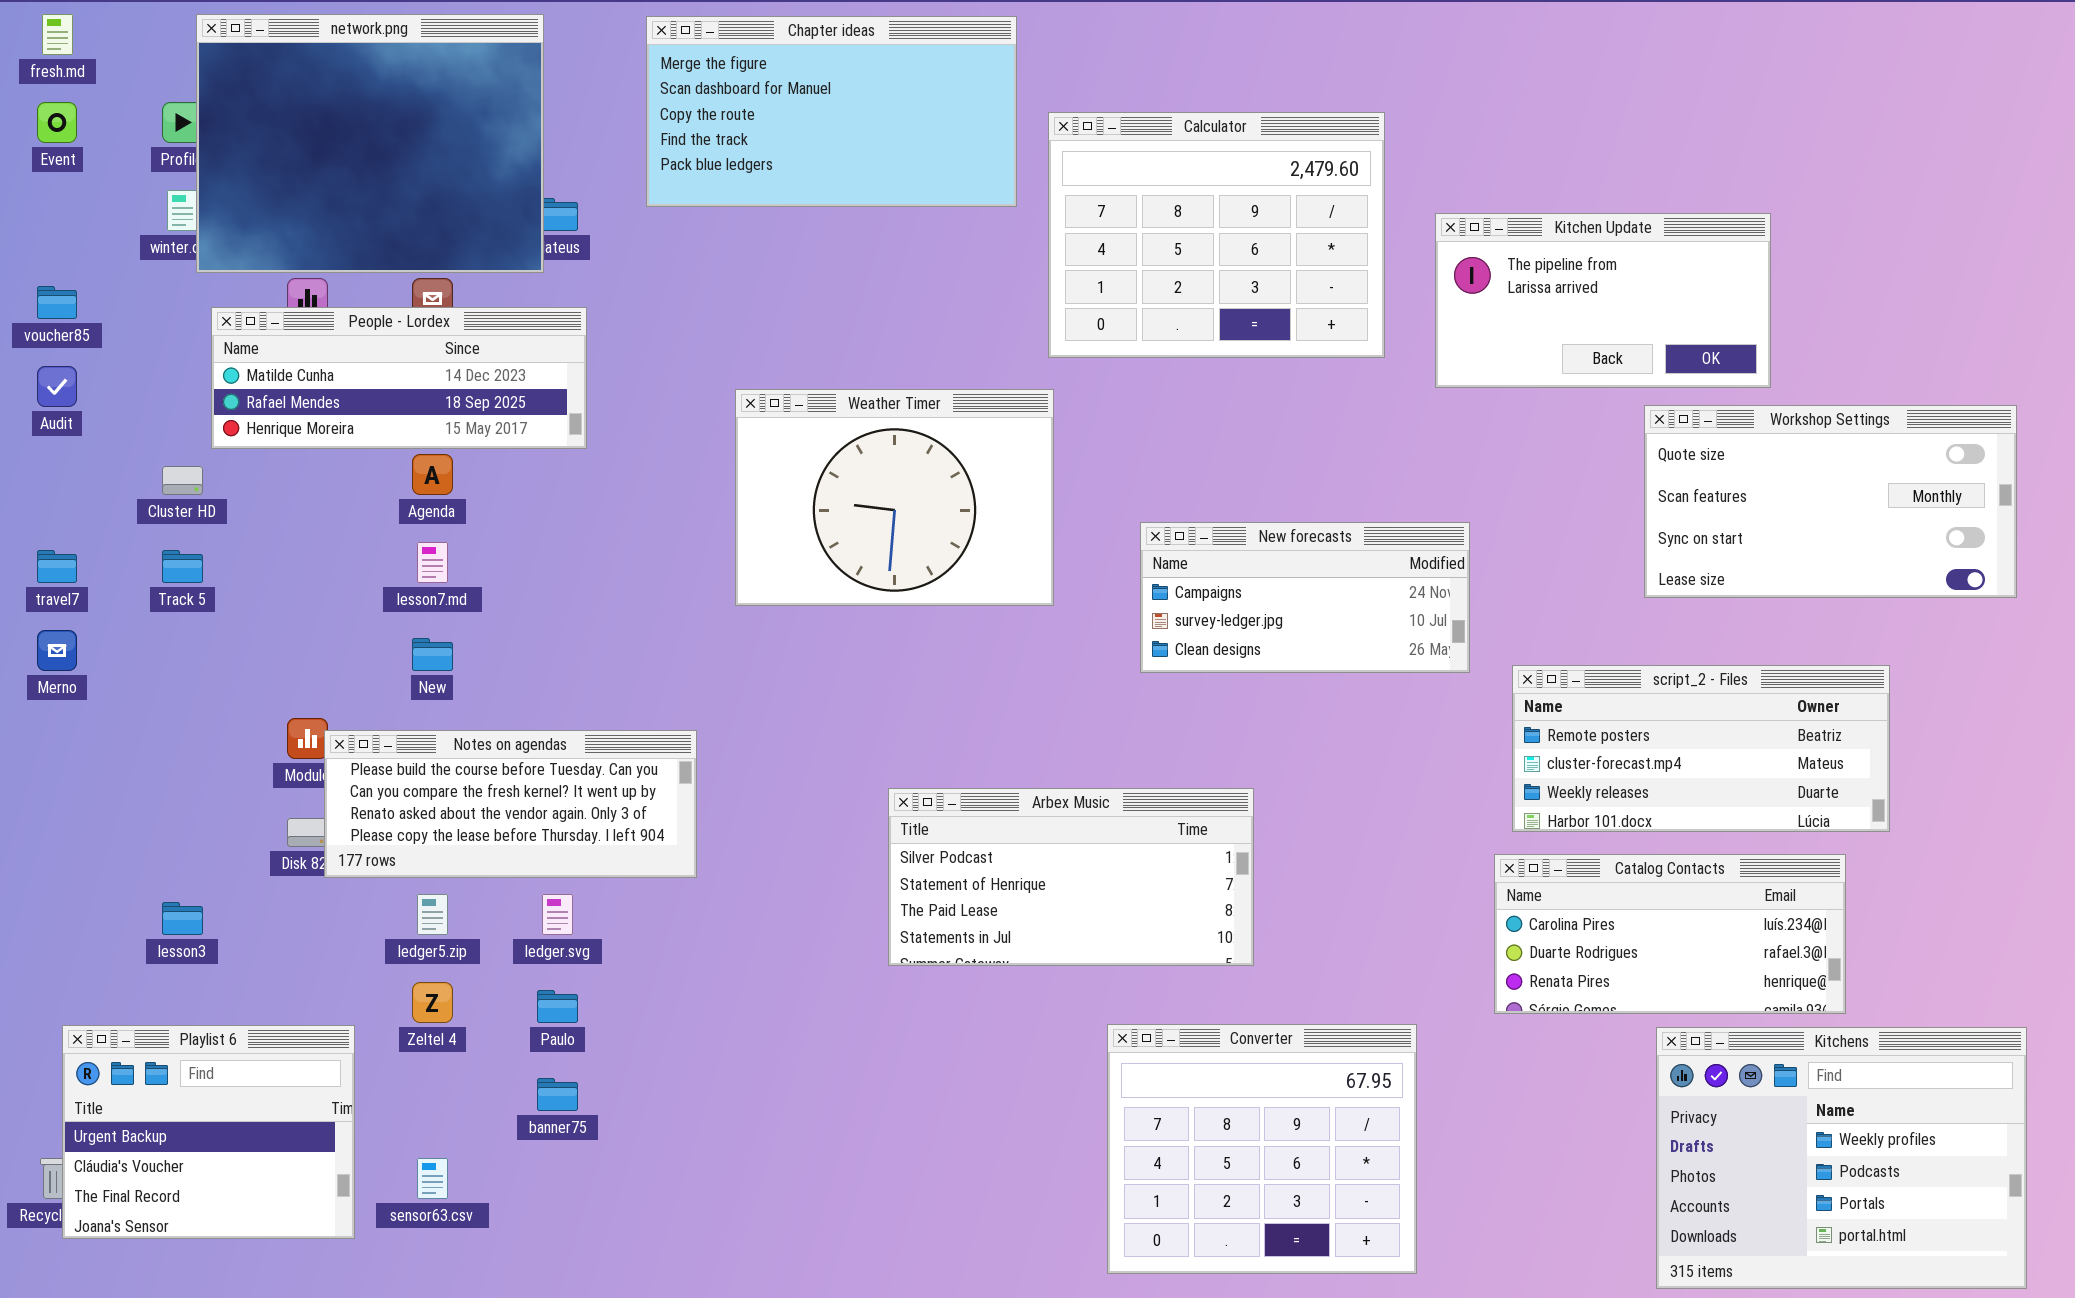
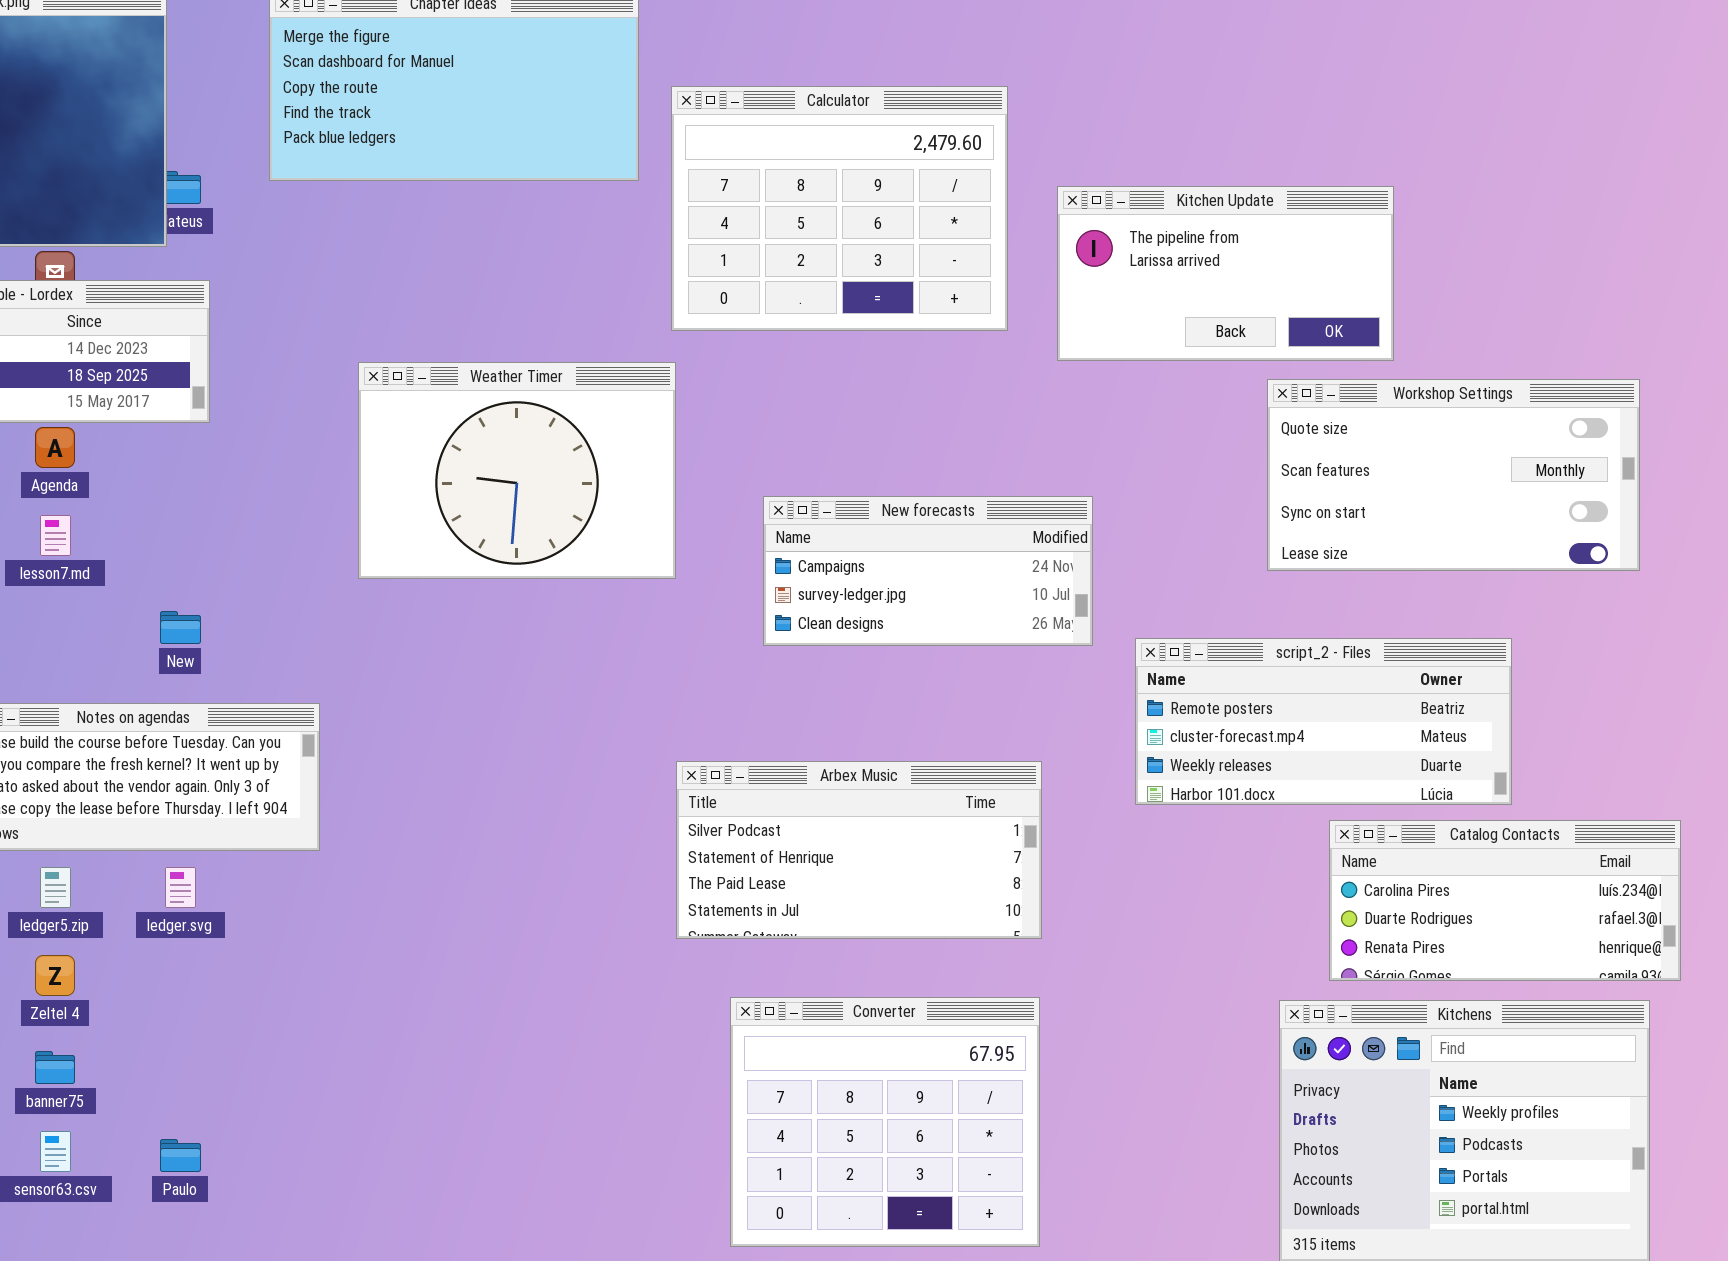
New: [412,638,453,671] -> [160,611,201,644], moved
Arbex Music: [888,788,1254,966] -> [676,761,1042,939], moved
Catalog Contacts: [1494,854,1846,1014] -> [1329,820,1681,981], moved
Paulo: [537,990,578,1023] -> [160,1139,201,1172], moved
banner75: [537,1078,578,1111] -> [35,1051,75,1084], moved

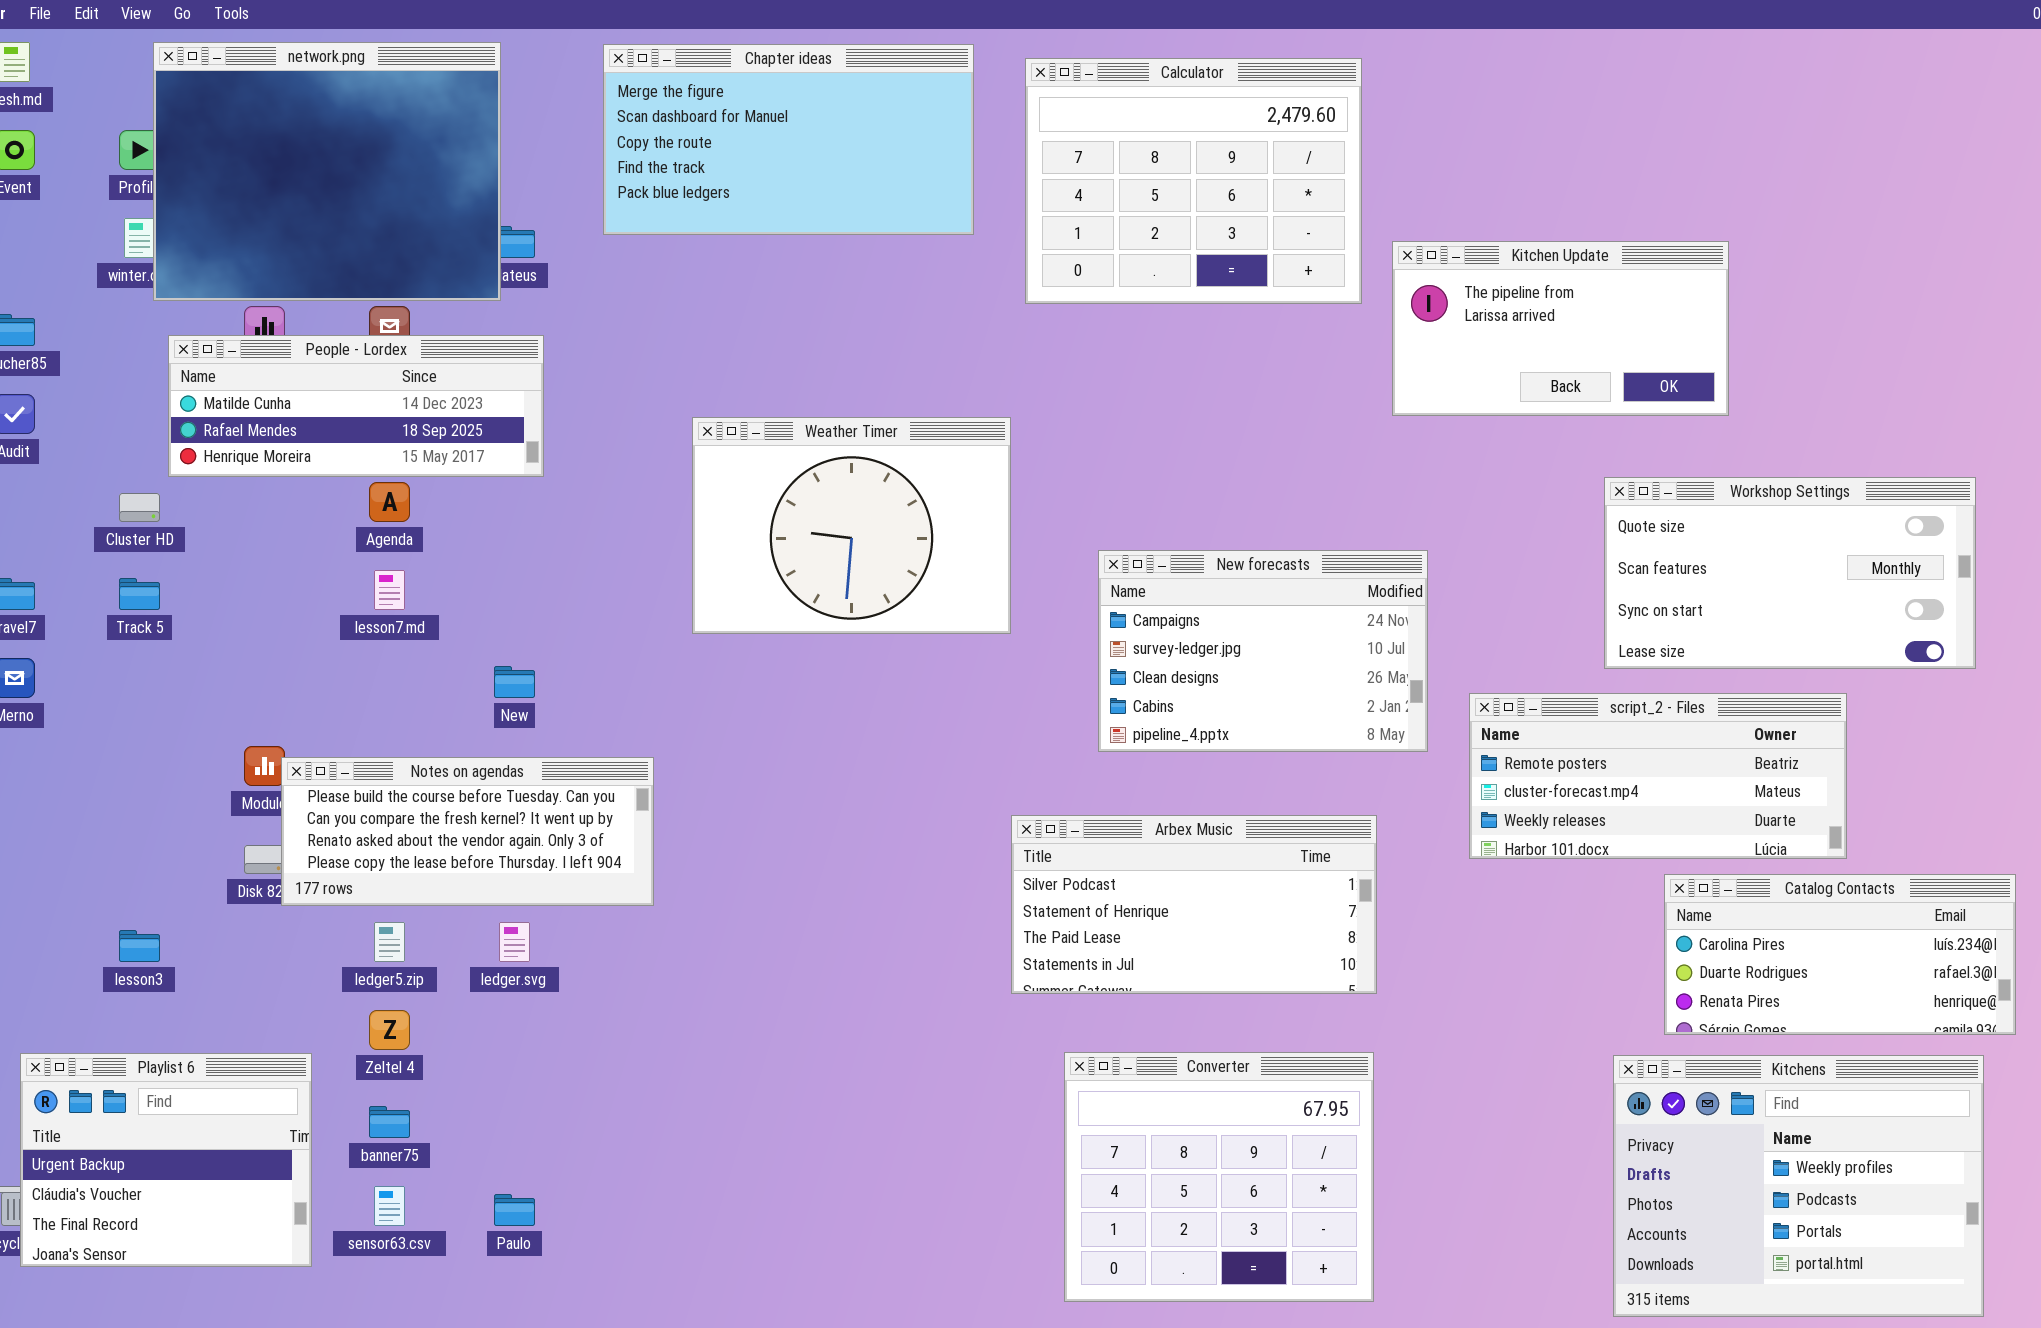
Calculator: [671,86,1008,331] -> [1025,58,1362,304], moved
Workshop Settings: [1267,379,1640,571] -> [1604,477,1976,669], moved
New forecasts: [763,496,1093,646] -> [1098,550,1428,752], resized

